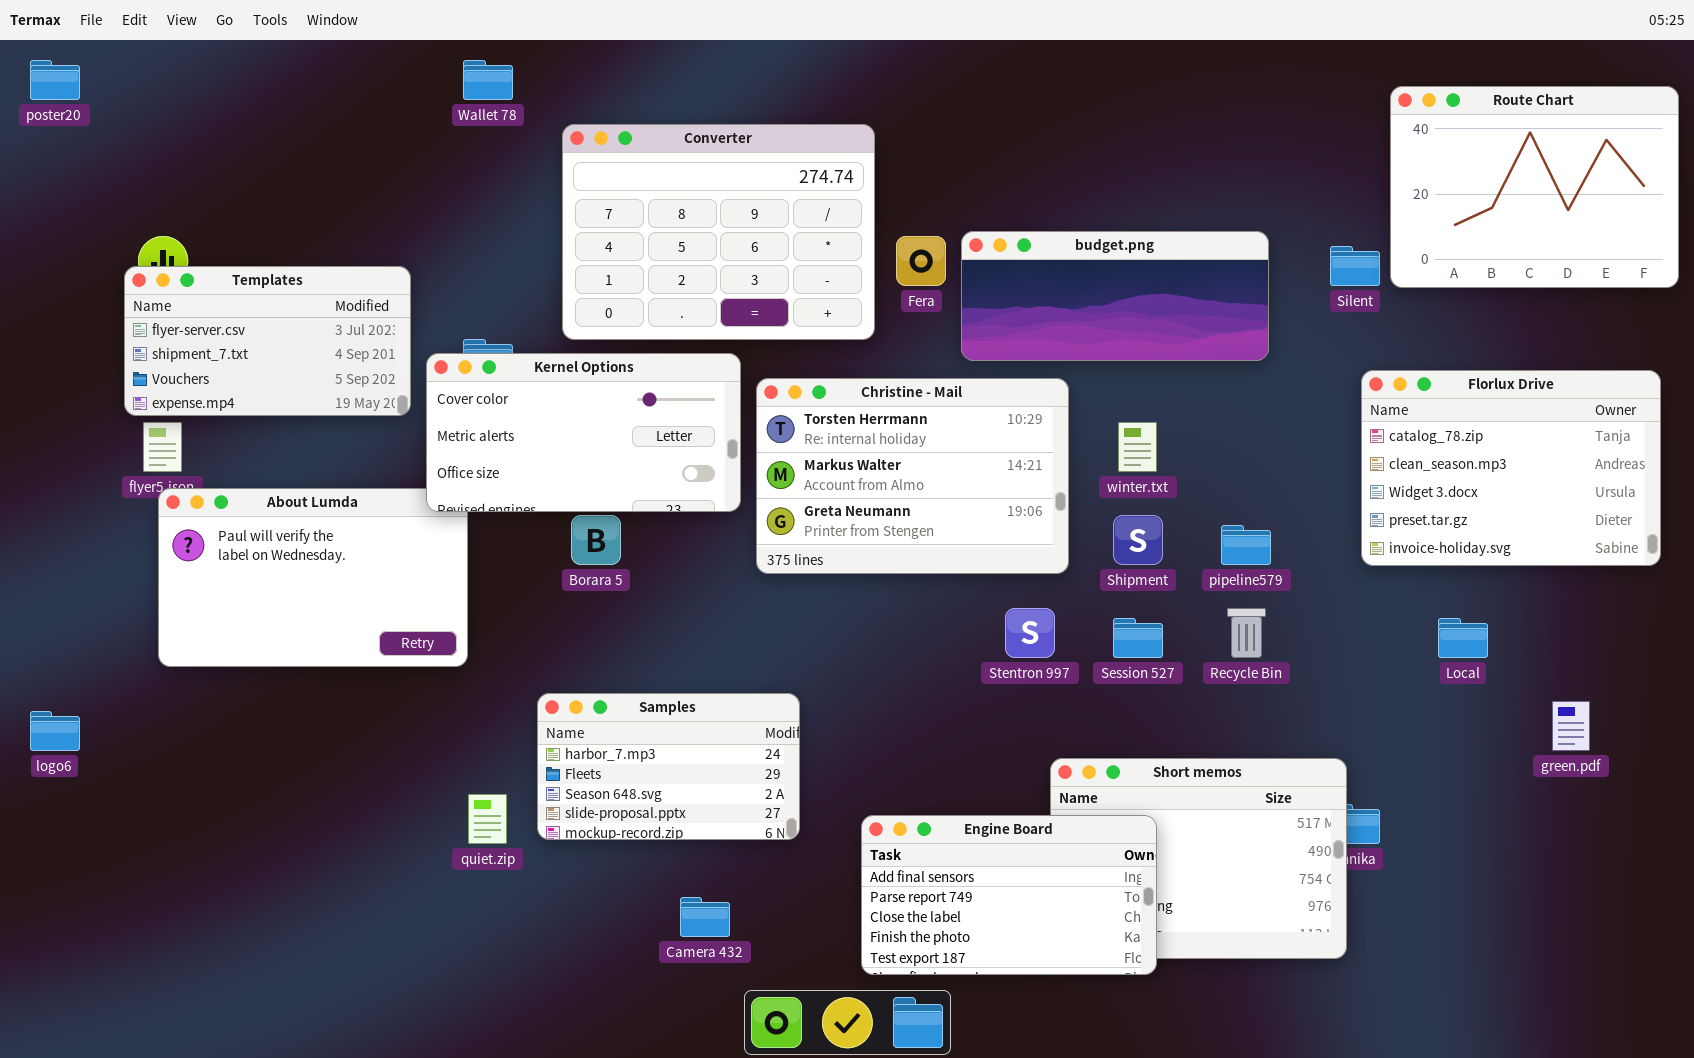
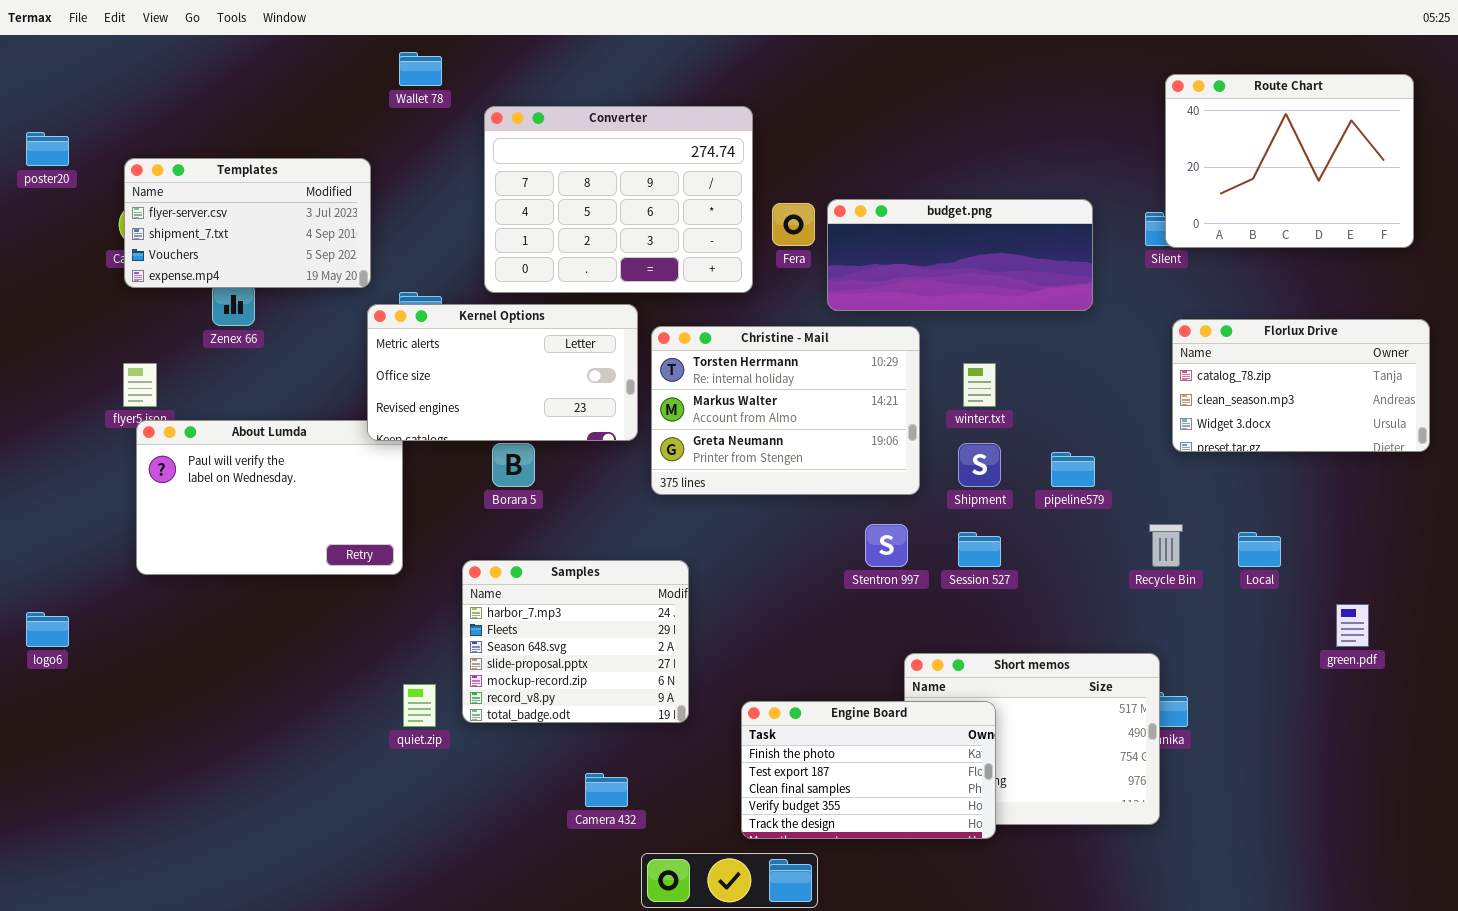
poster20: [30,60,80,100] -> [26,132,69,166], moved
Route Chart: [1390,86,1679,288] -> [1165,74,1414,248], moved
Templates: [124,266,411,416] -> [124,158,371,288], moved
Kernel Options: [426,353,741,512] -> [367,304,638,441], scrolled down 1 row
Florlux Drive: [1361,370,1661,566] -> [1172,319,1430,452], resized
Recycle Bin: [1227,608,1266,658] -> [1149,524,1183,567], moved
Samples: [537,693,800,840] -> [462,560,689,723], resized
Engine Board: [861,815,1157,975] -> [741,701,996,839], scrolled down 3 rows

